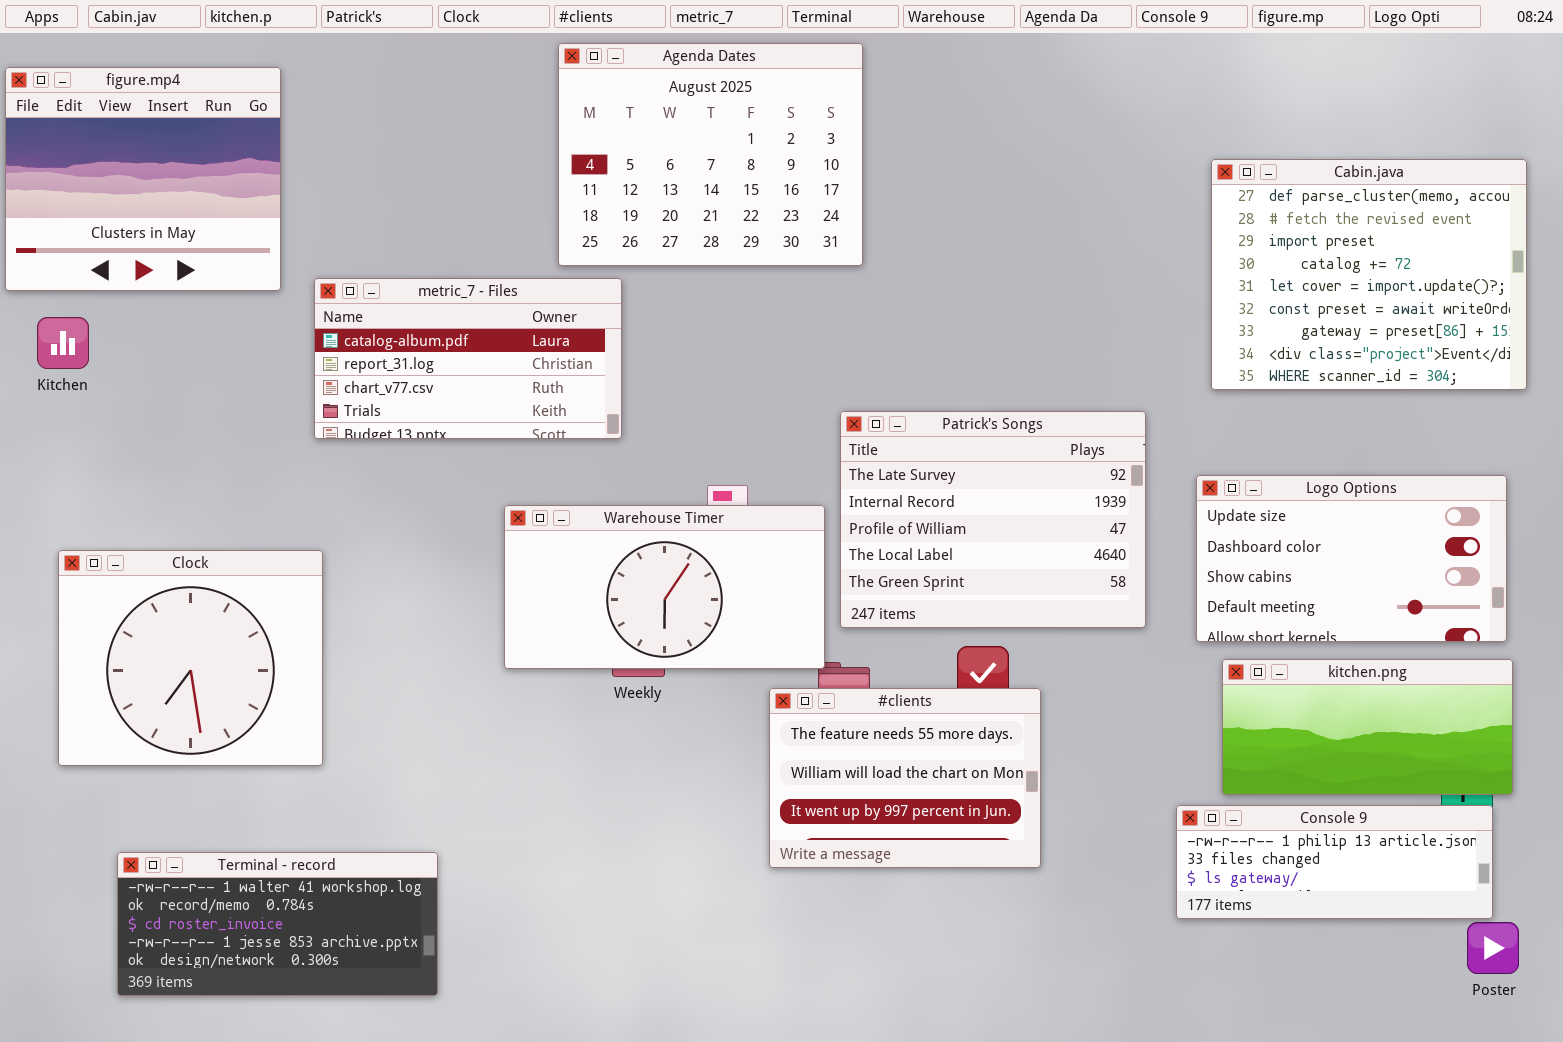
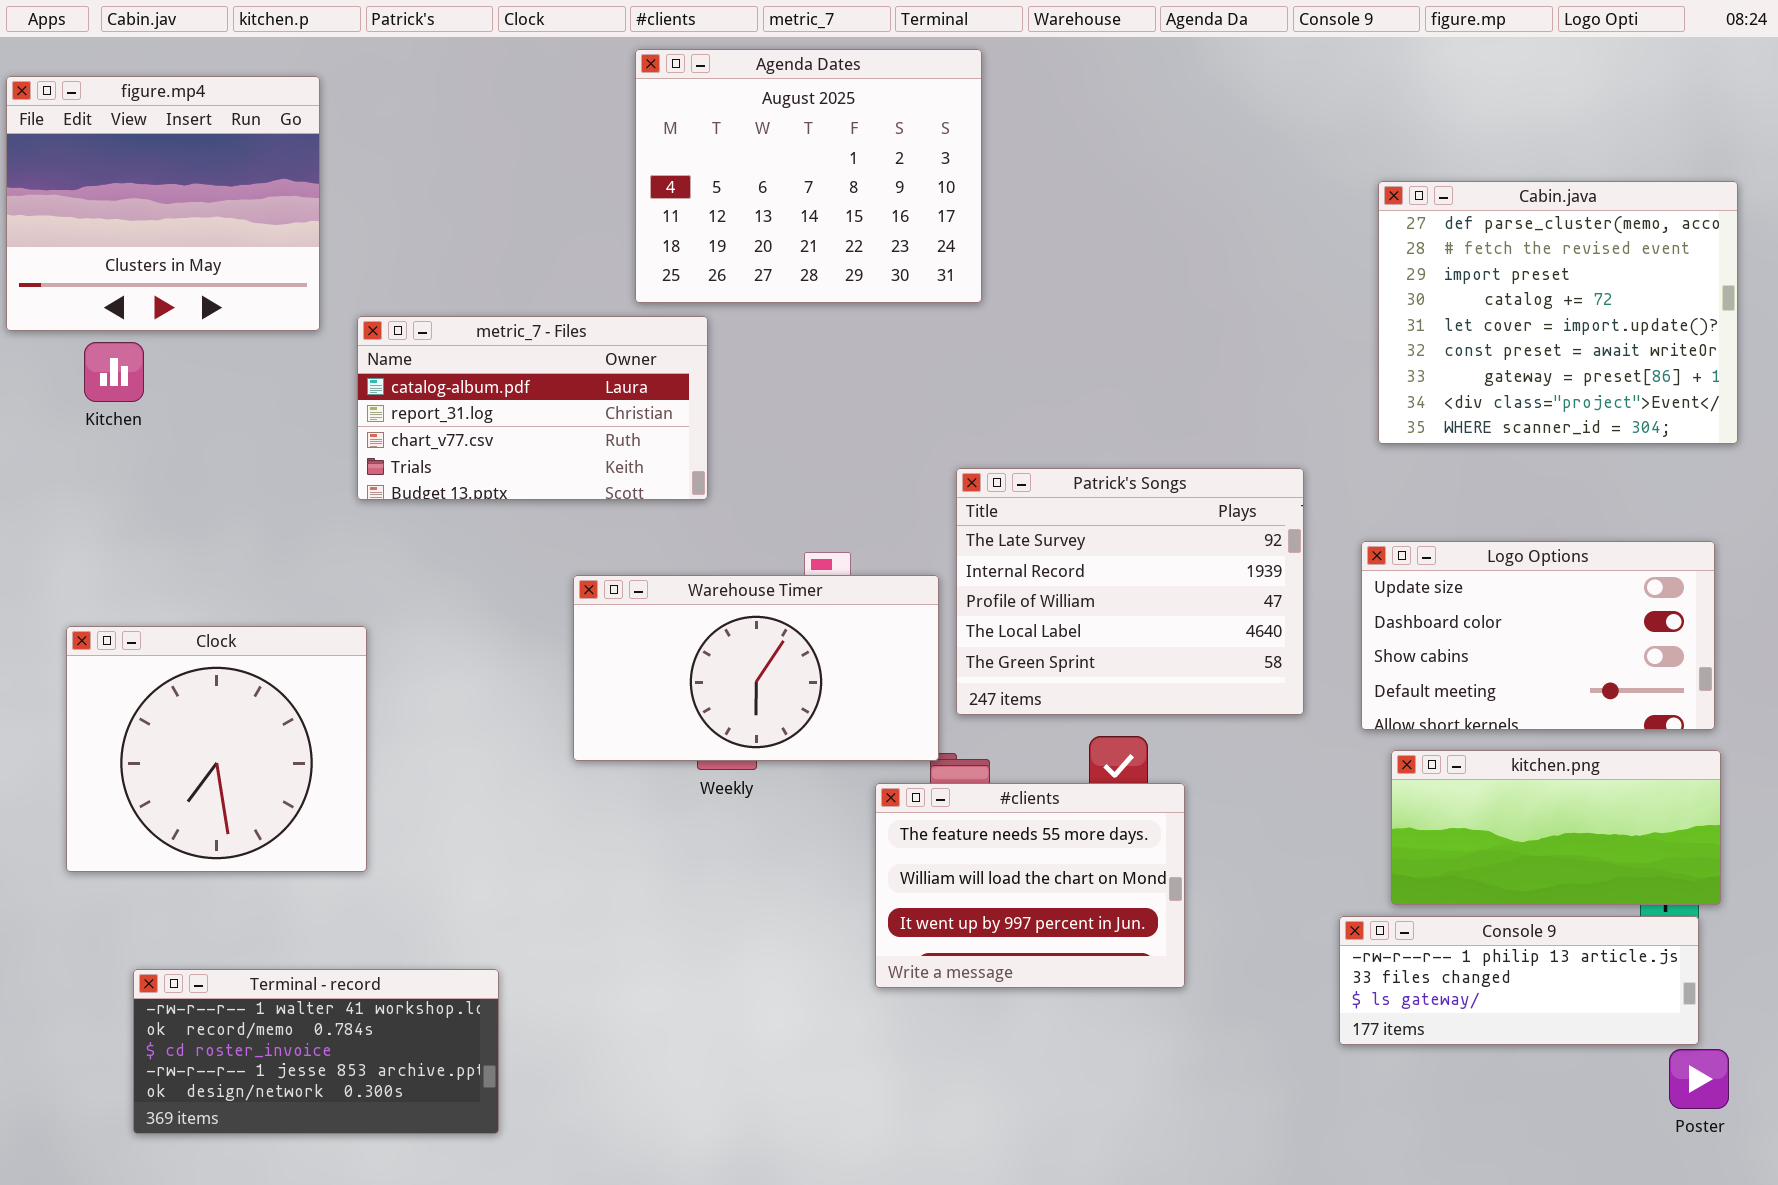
Kitchen: [37,317,89,369] -> [84,342,144,402], moved

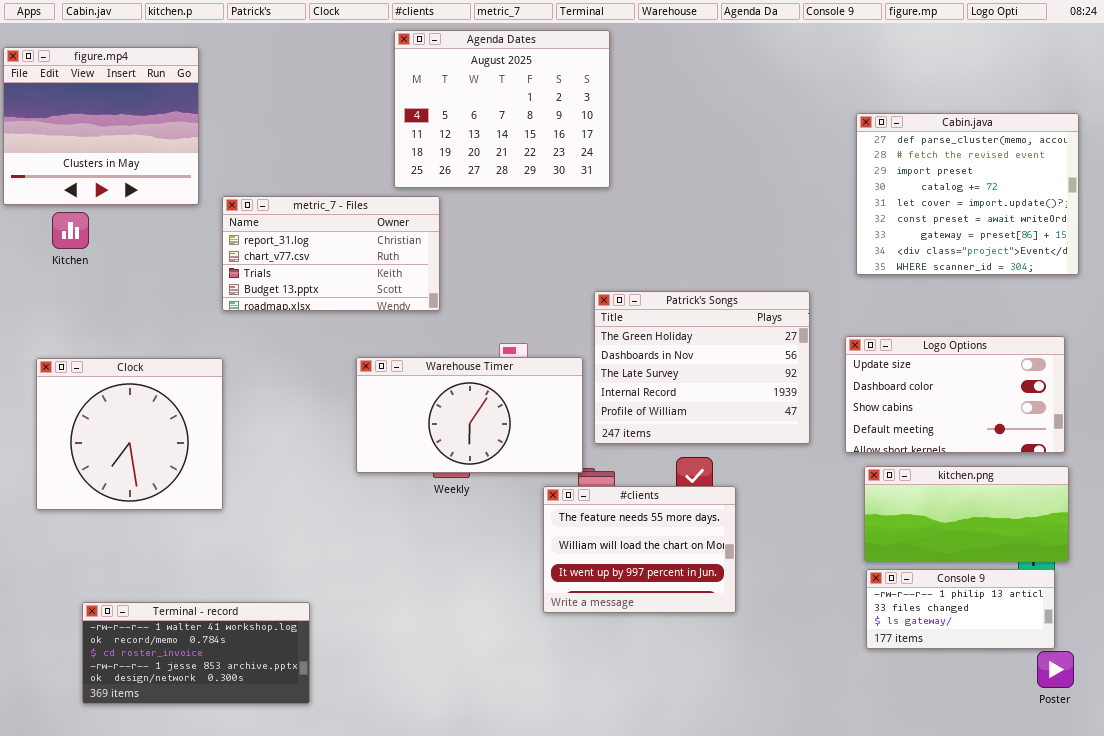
metric_7 - Files: [357,316,708,500] -> [222,196,440,311], scrolled down 1 row
Patrick's Songs: [956,468,1304,715] -> [594,291,810,444], scrolled up 2 rows
Clock: [66,626,367,872] -> [36,358,223,510], moved
Console 9: [1339,916,1699,1045] -> [866,569,1055,649], resized

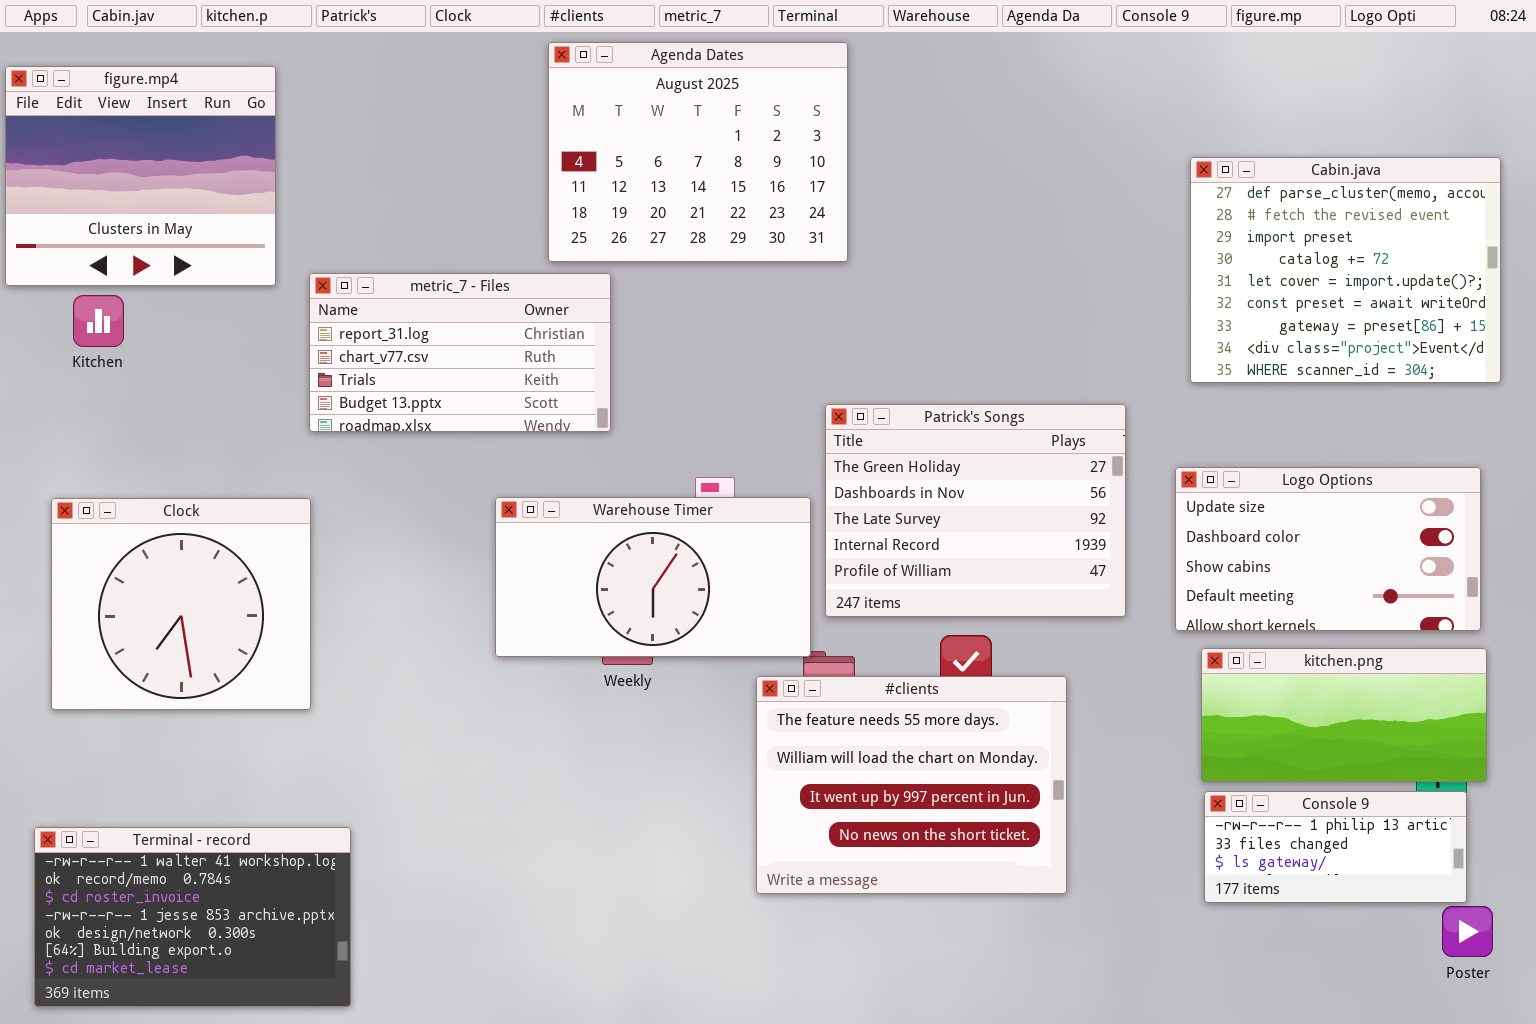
#clients: [543,486,736,613] -> [756,676,1067,894], resized
Terminal - record: [82,602,310,704] -> [34,827,351,1007], moved, resized

